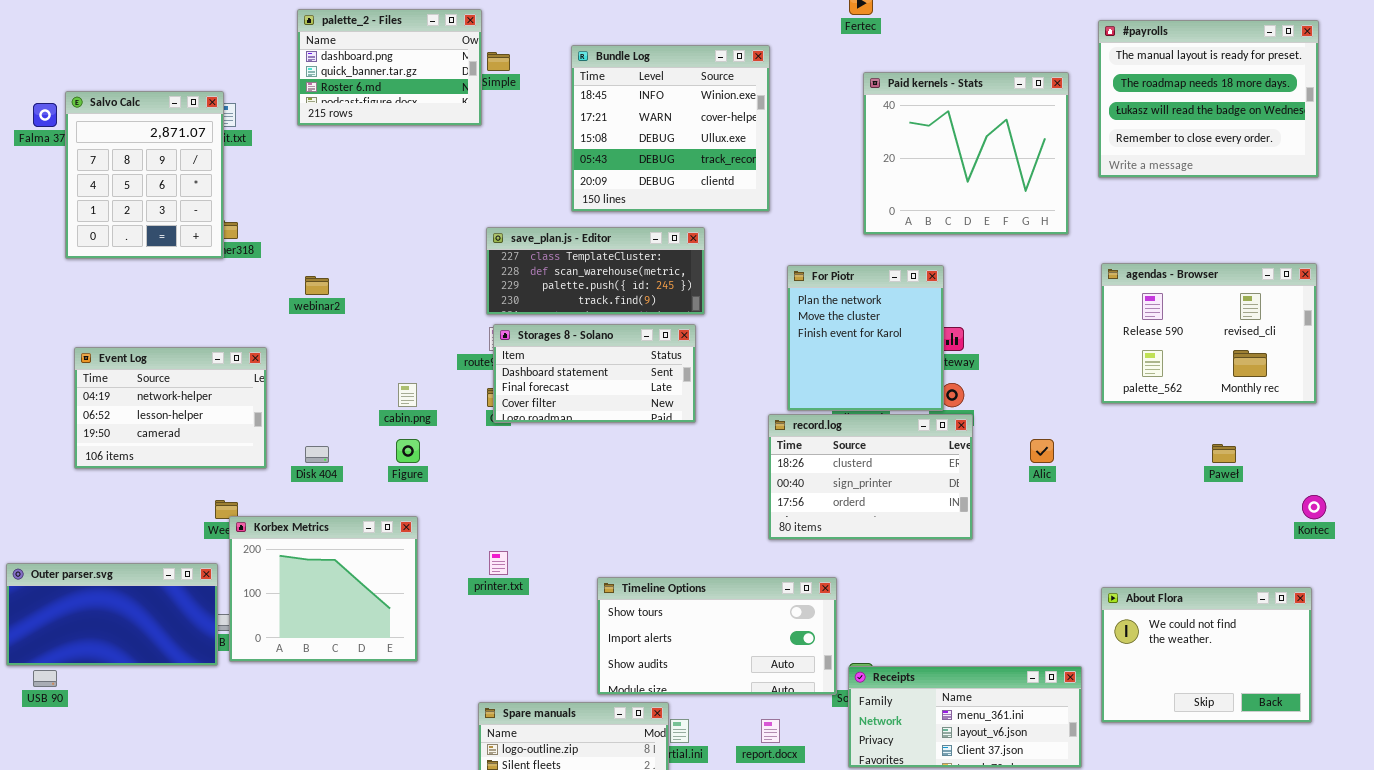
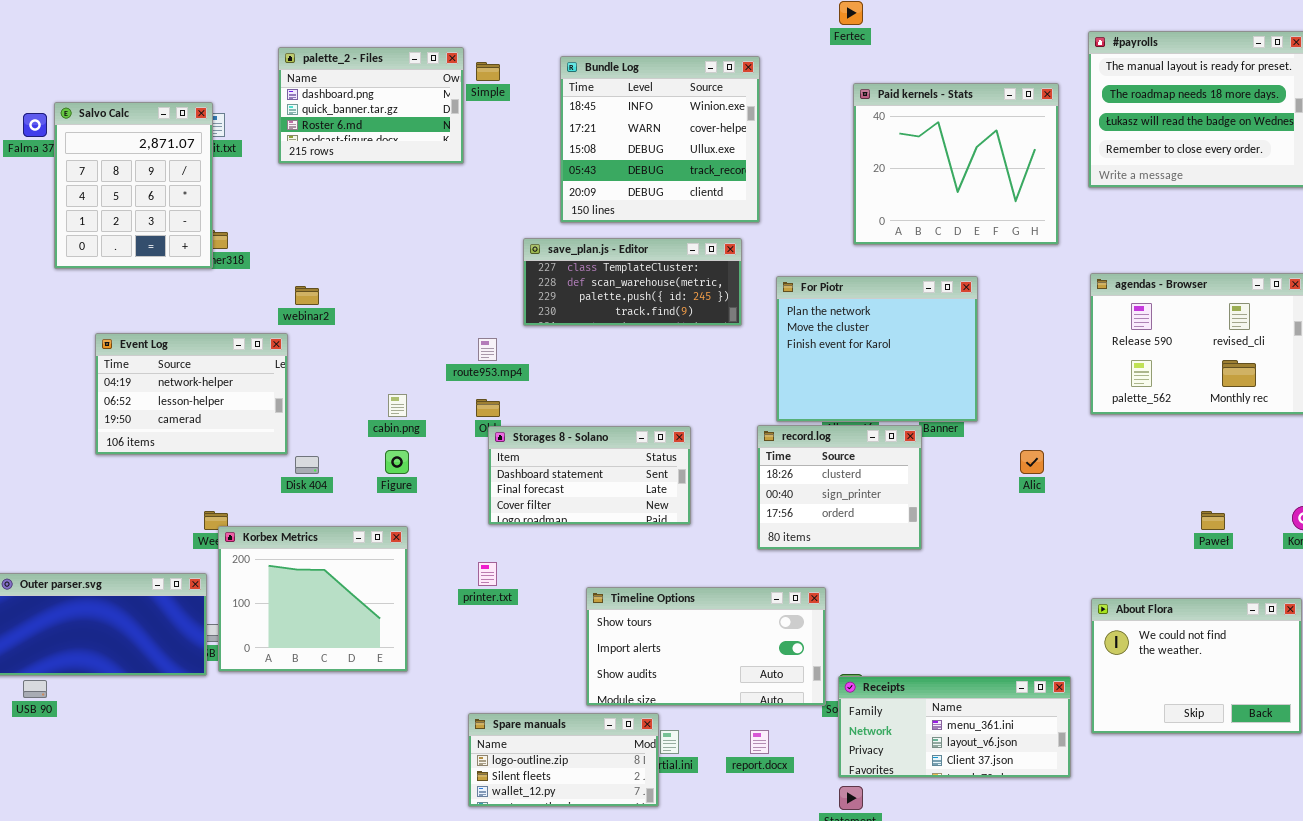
palette_2 - Files: [297,9,482,126] -> [278,47,464,164], moved
save_plan.js - Editor: [486,227,705,315] -> [523,238,742,326], moved
For Piotr: [787,265,944,411] -> [776,276,978,422], resized
Storages 8 - Solano: [493,324,696,423] -> [488,426,691,525], moved
Event Log: [74,347,267,469] -> [95,333,288,455], moved
record.log: [768,414,973,540] -> [757,425,922,550], resized
Paweł: [1212,444,1236,463] -> [1201,511,1225,530], moved

